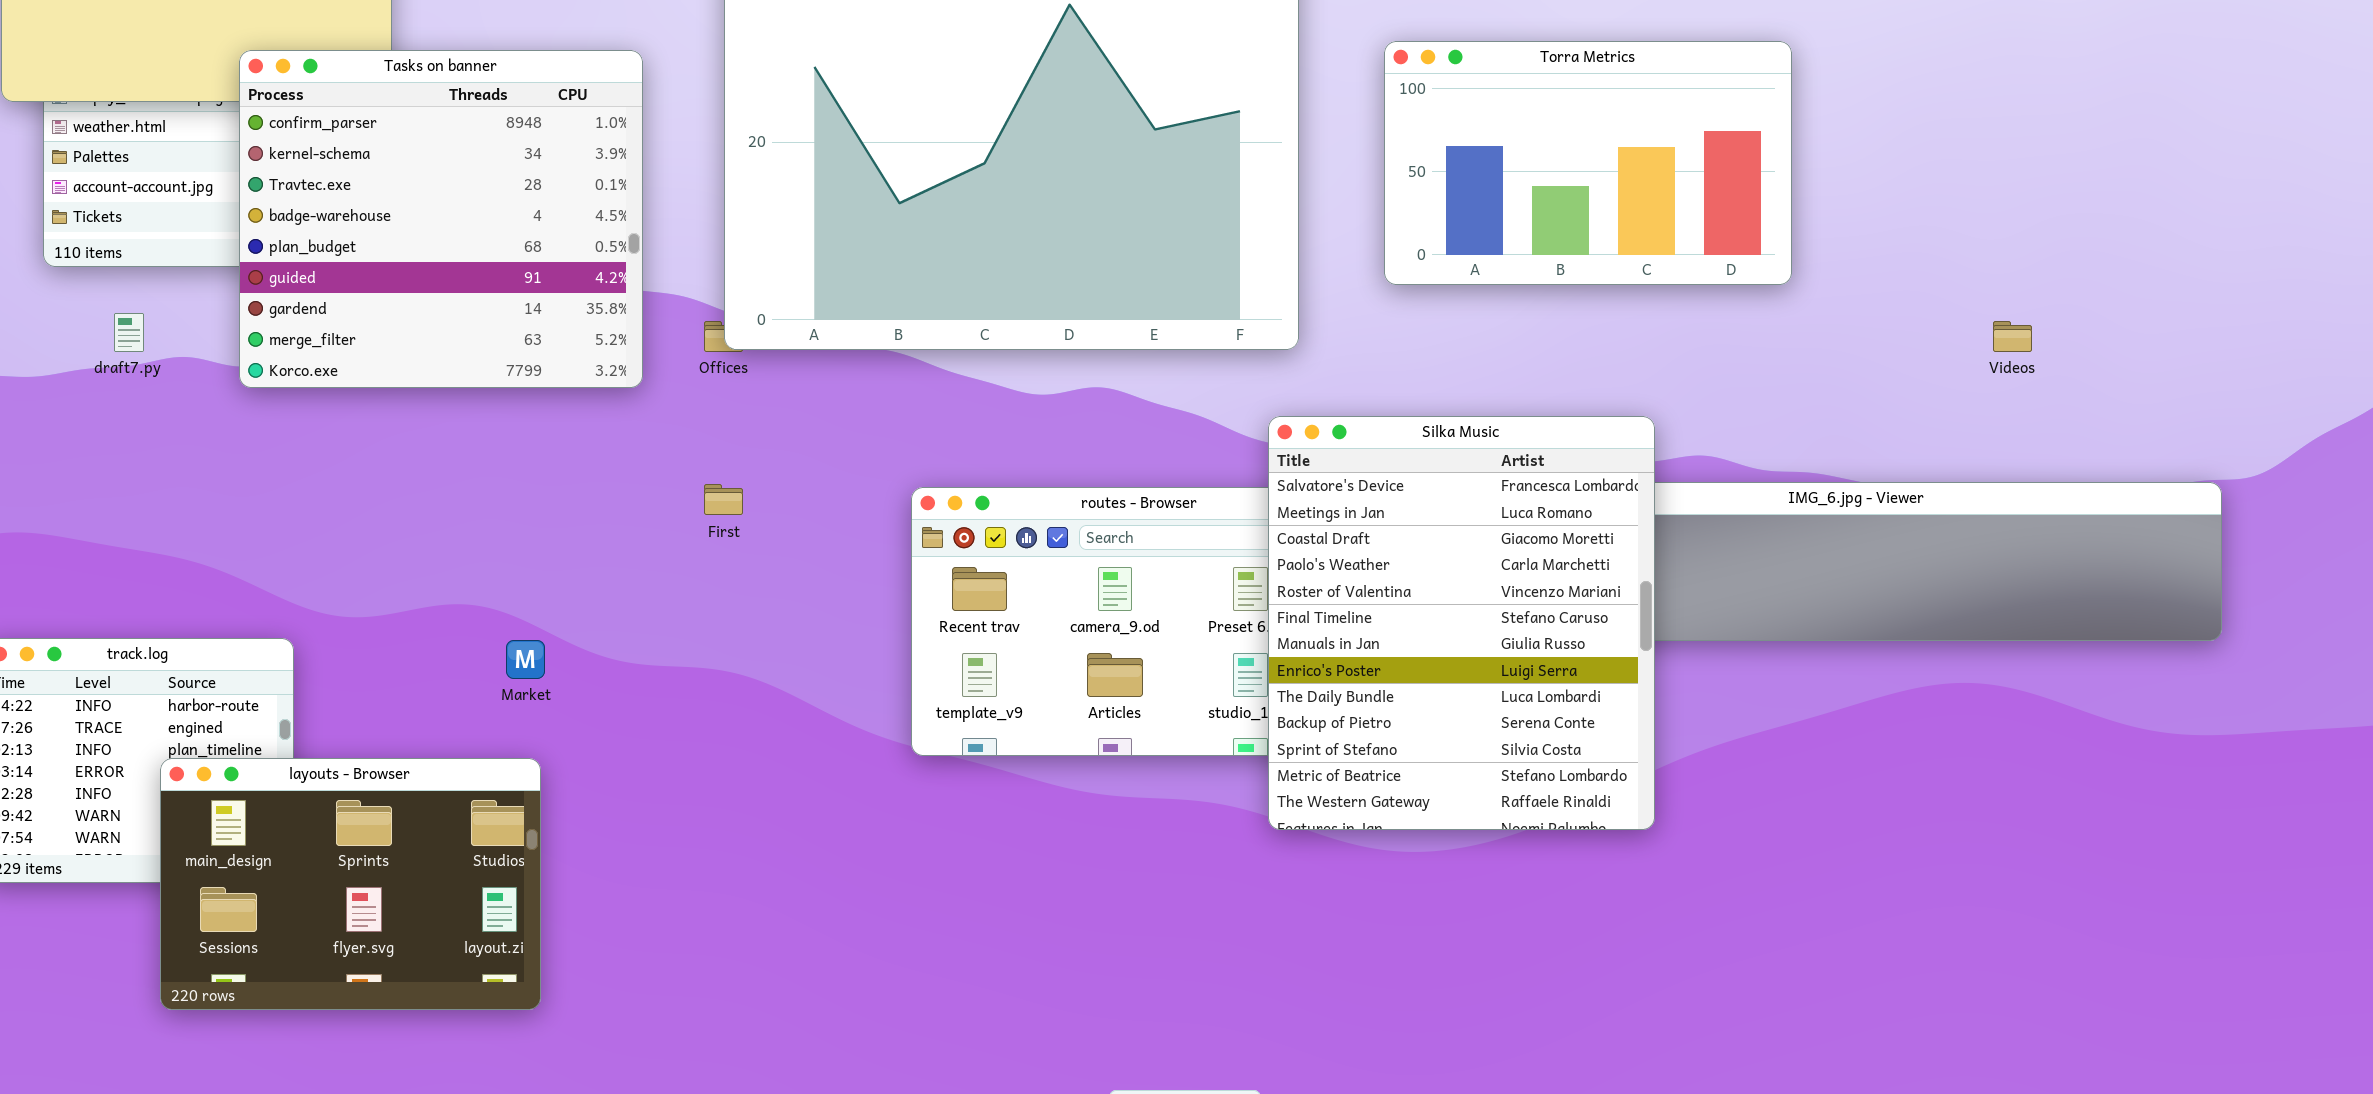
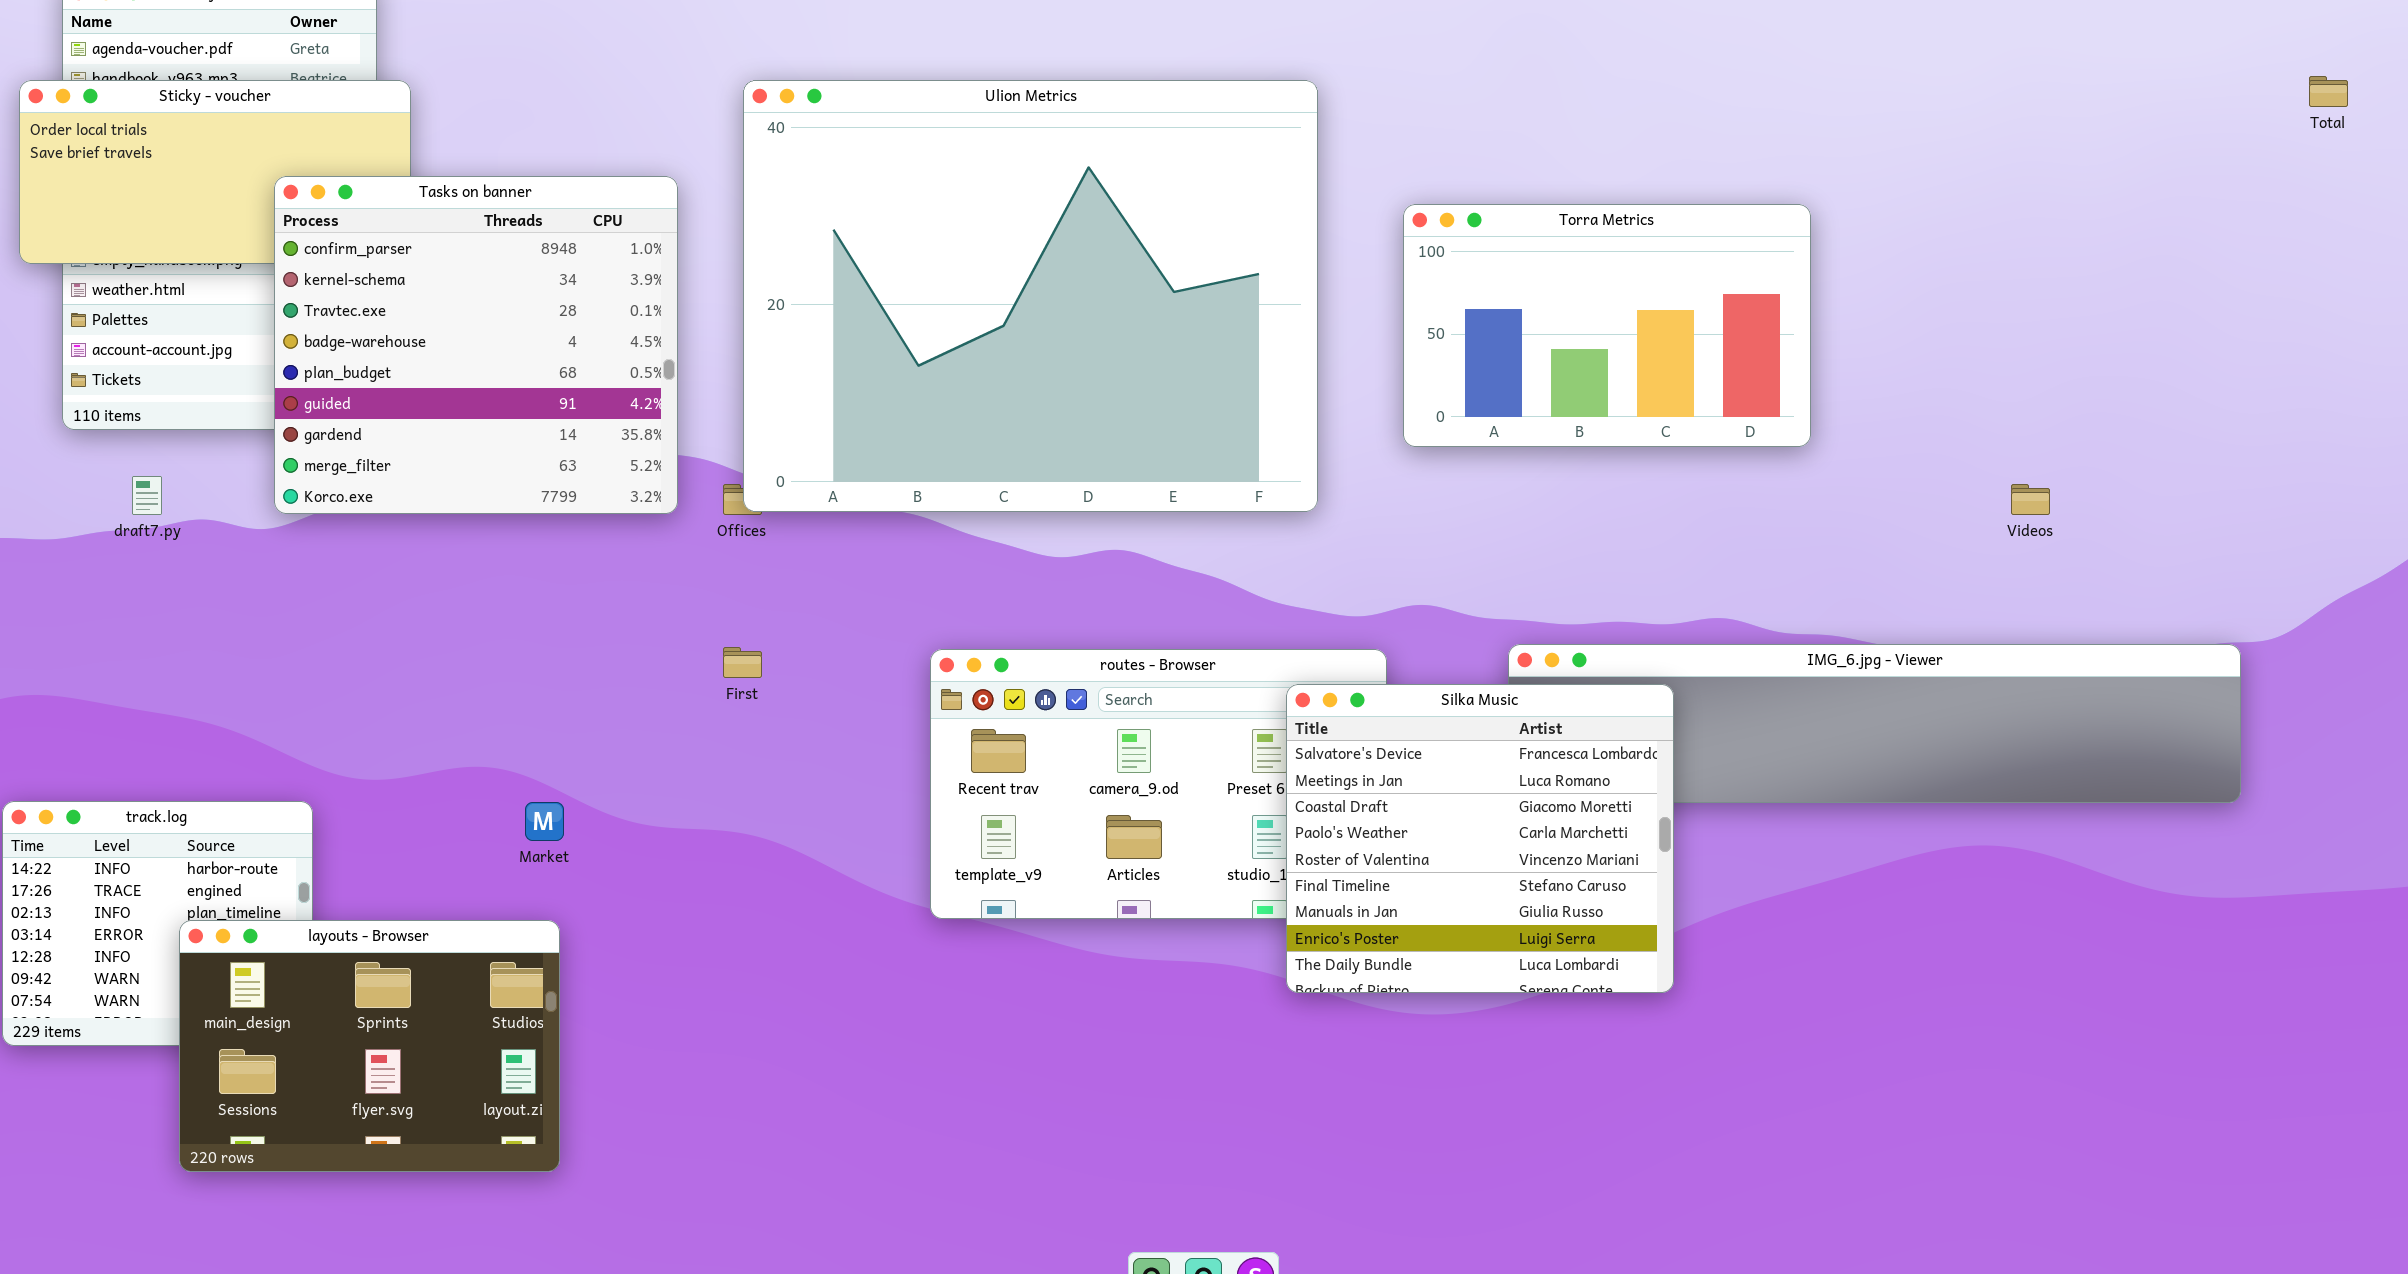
Tasks on banner: [239,50,643,388] -> [274,176,678,514], moved
Silka Music: [1268,416,1655,830] -> [1286,684,1674,993], resized

